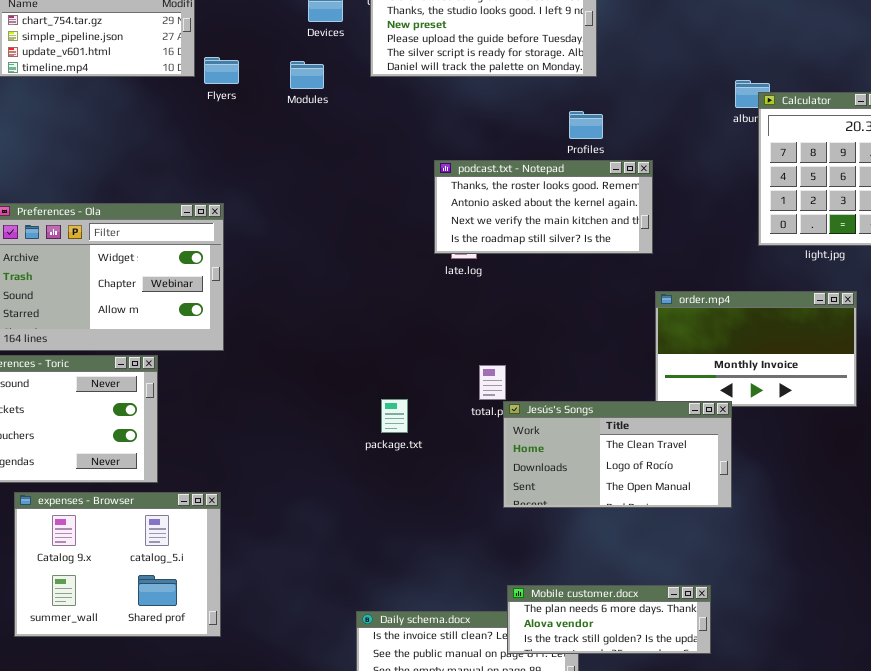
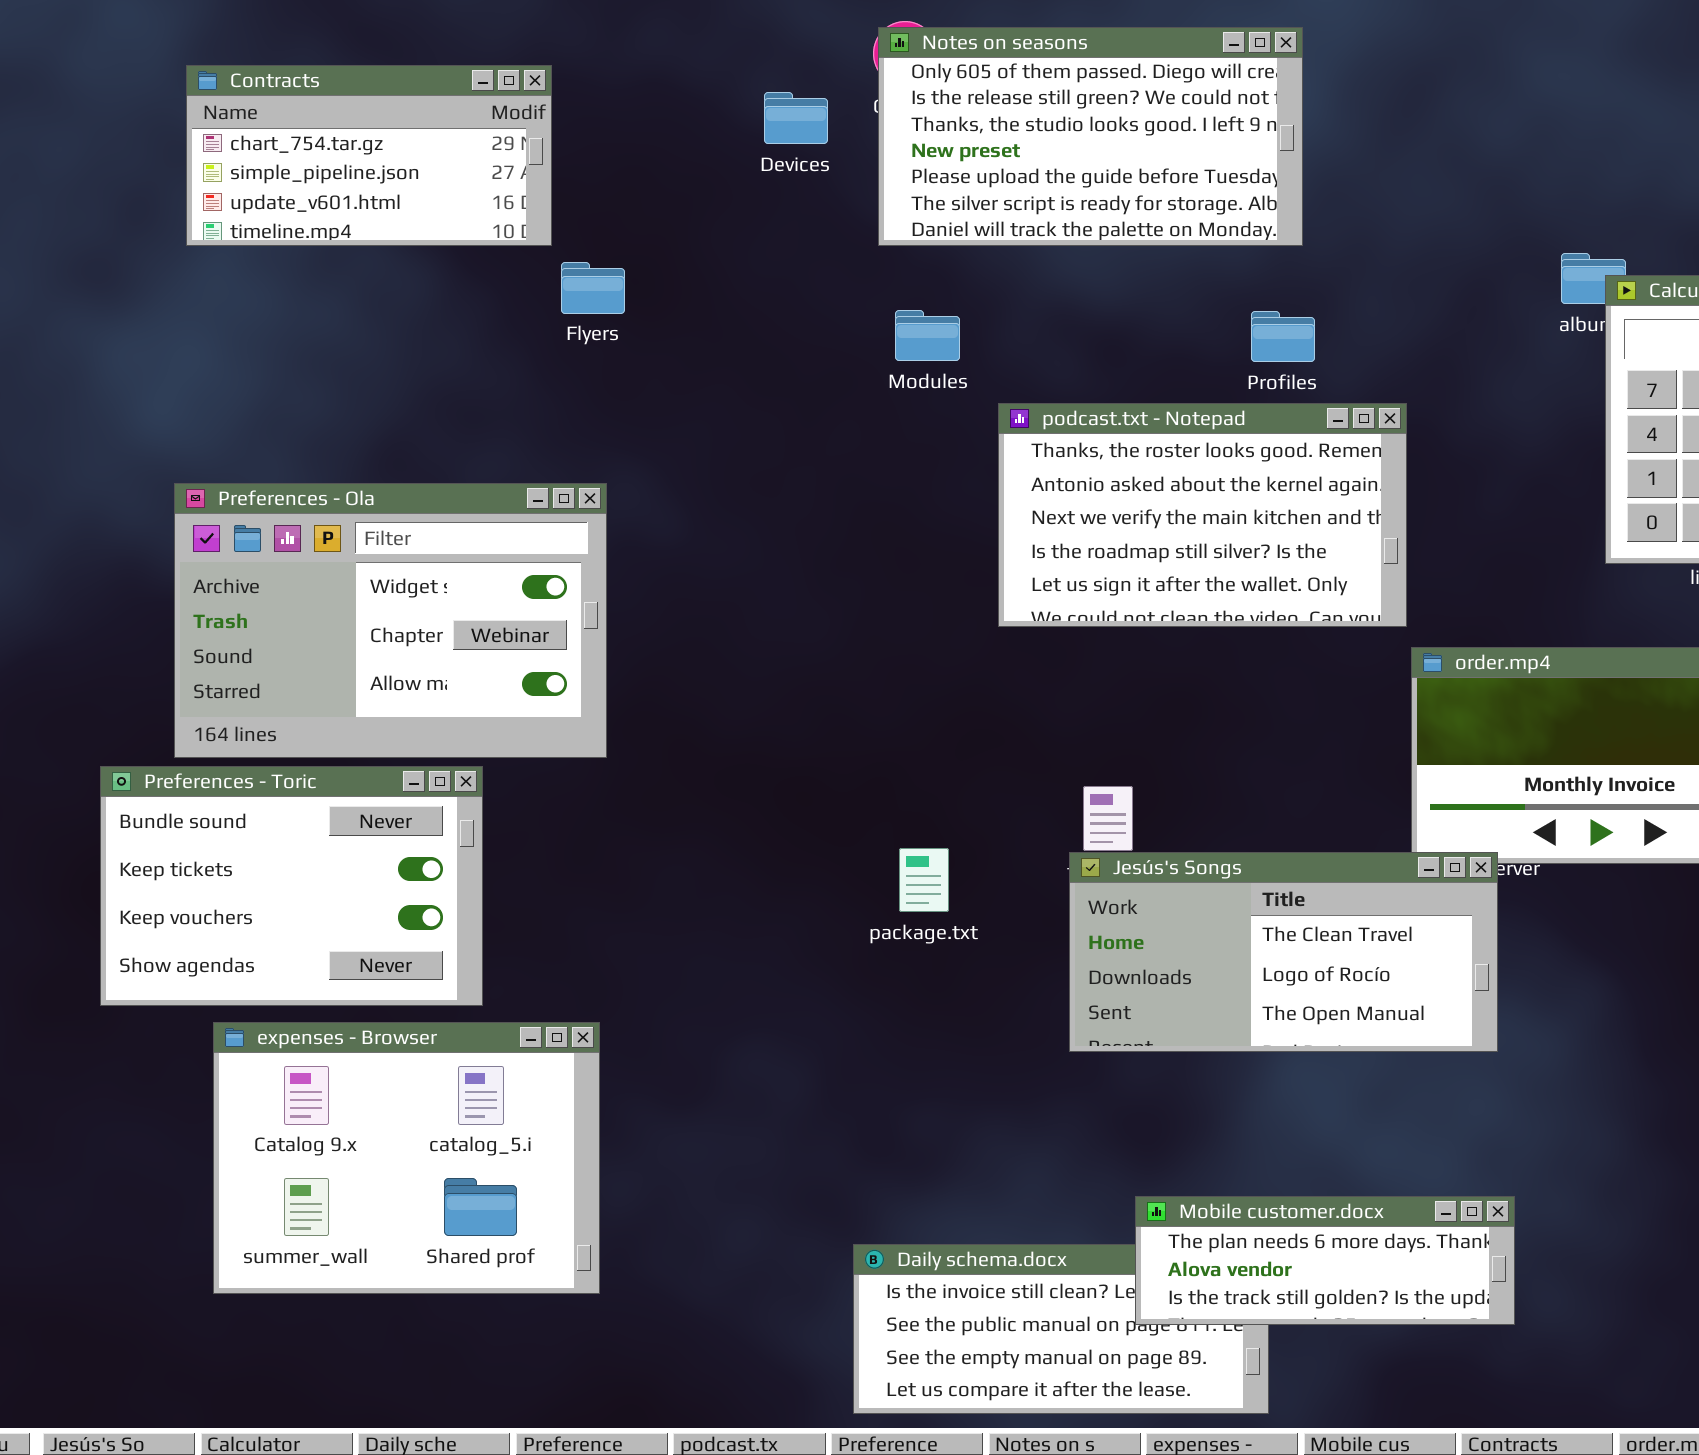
Flyers: [204,57,239,84] -> [561,262,625,314], moved
Modules: [290,61,324,89] -> [895,310,960,361], moved
podcast.txt - Notepad: [434,160,653,254] -> [998,403,1407,627], resized
Jesús's Songs: [503,401,732,508] -> [1069,852,1498,1052], moved

